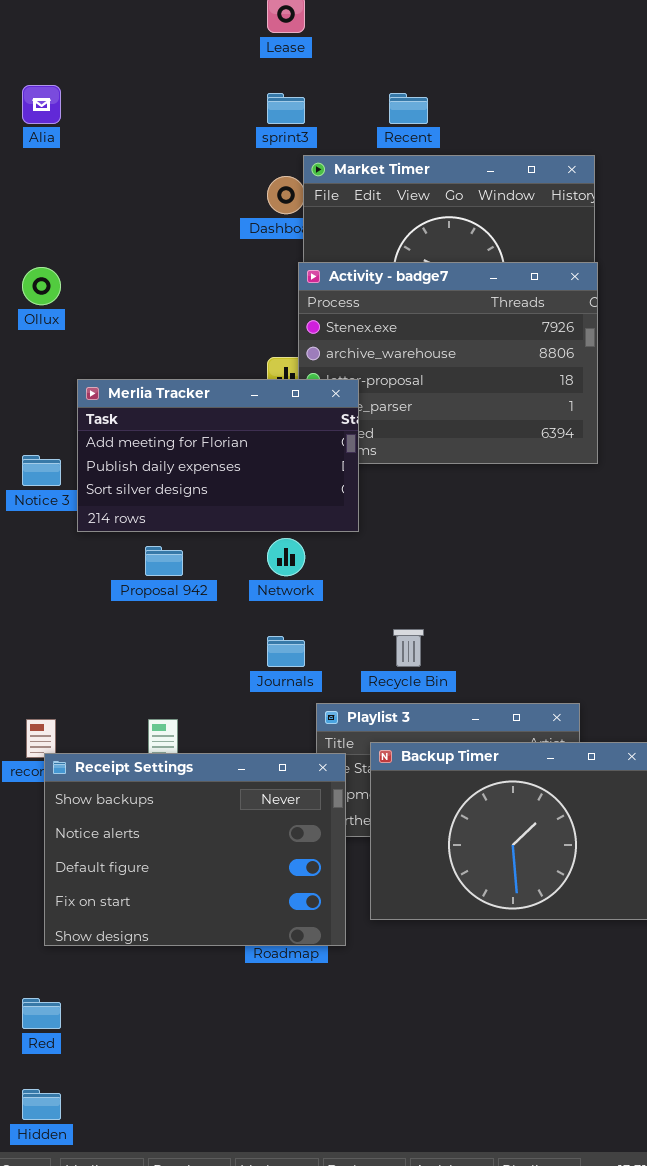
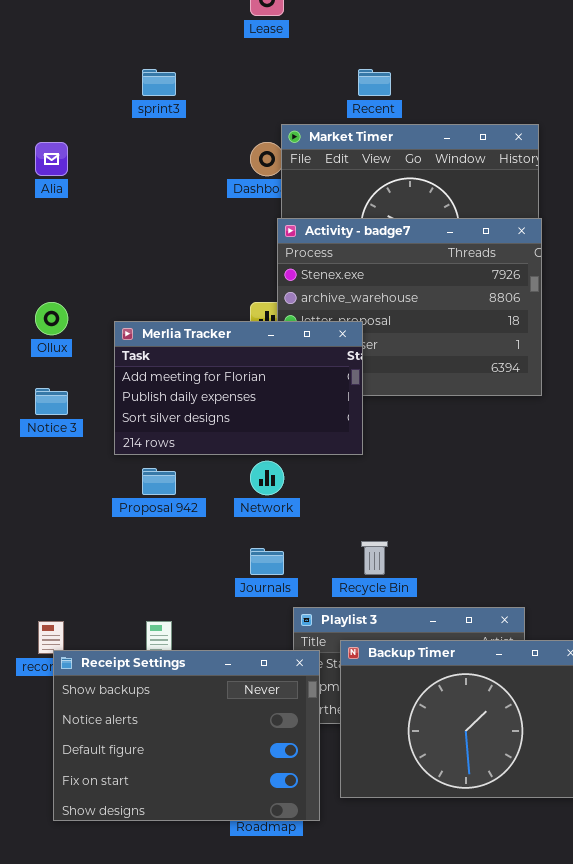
Alia: [22,85,61,124] -> [35,142,68,176], moved
sprint3: [267,93,305,124] -> [142,69,176,96], moved
Ollux: [22,267,61,305] -> [35,302,68,335], moved
Merlia Tracker: [77,379,359,532] -> [114,321,363,455], moved

